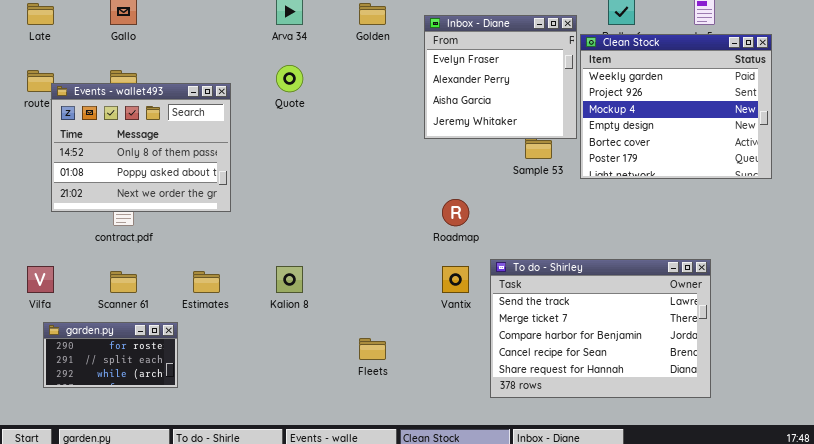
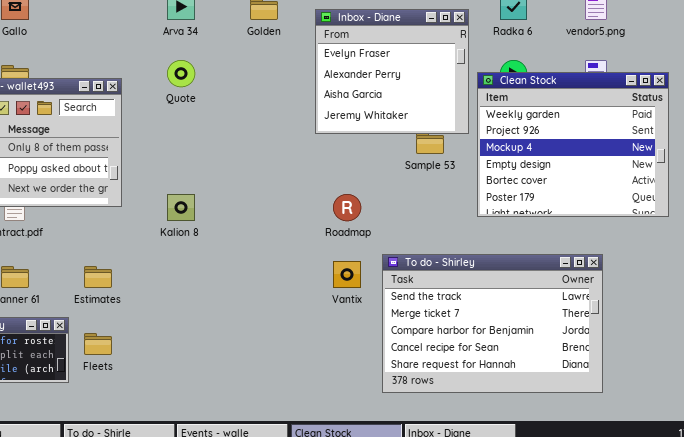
Clean Stock: [580,34,772,179] -> [477,72,669,217], moved
Kalion 8: [276,266,303,293] -> [167,194,195,221], moved
Fleets: [359,338,386,360] -> [84,333,112,355], moved

